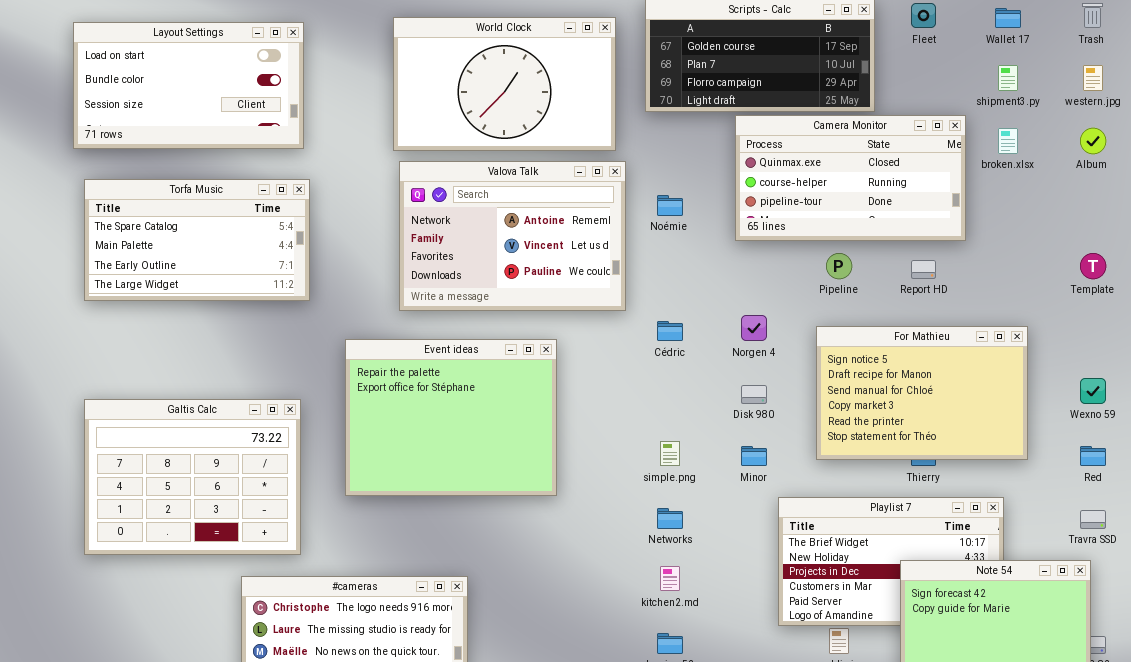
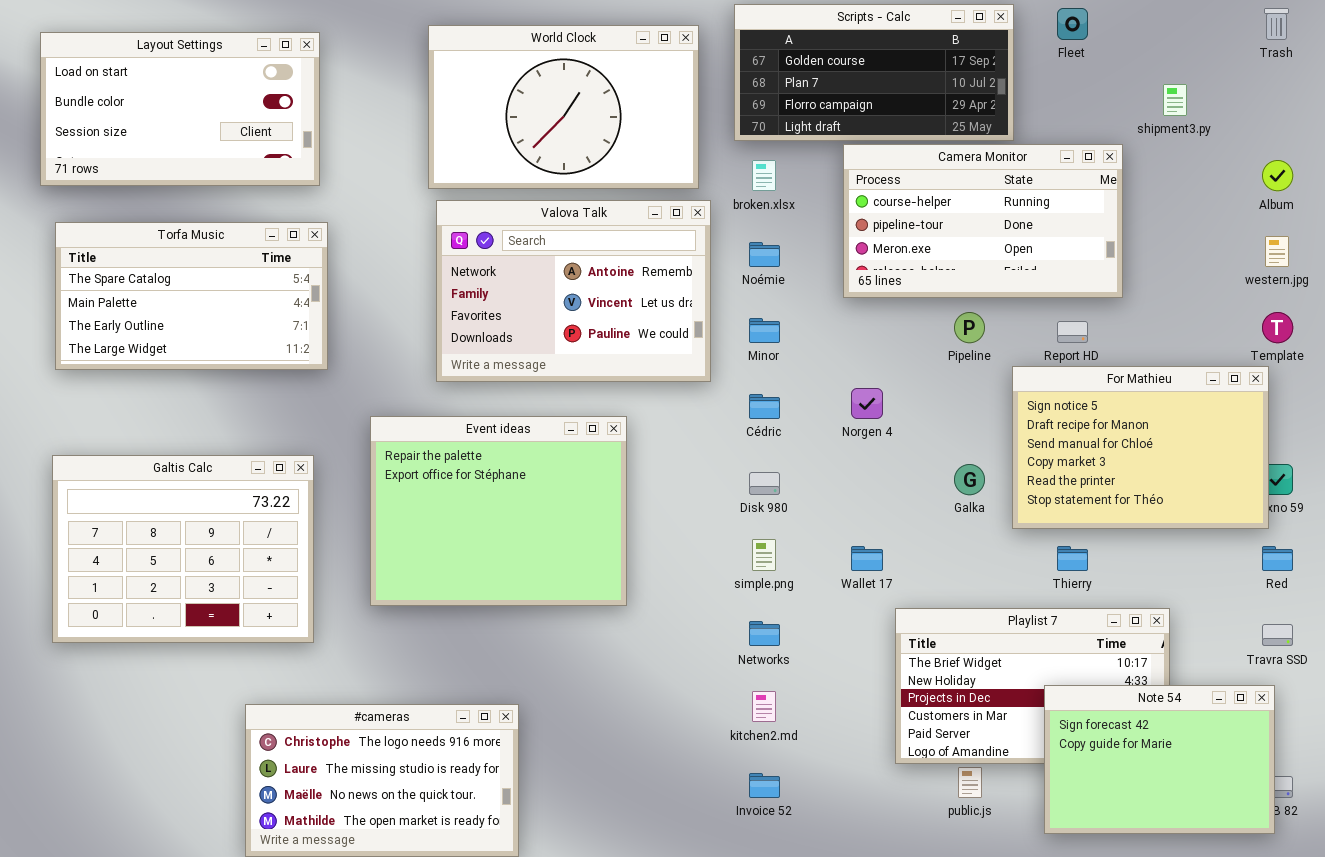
Wallet 17: [995,8,1021,28] -> [851,546,883,571], moved
western.jpg: [1083,65,1103,91] -> [1265,236,1289,267], moved
Camera Monitor: [735,115,966,241] -> [843,144,1123,298], scrolled down 1 row
broken.xlsx: [998,128,1018,154] -> [752,160,776,191], moved
For Mathieu: [816,326,1028,460] -> [1012,366,1269,529], moved
Disk 980: [741,385,767,404] -> [749,472,780,495], moved
Galtis Calc: [84,399,301,555] -> [52,455,314,643], moved
Minor: [741,446,767,466] -> [749,318,780,343], moved

